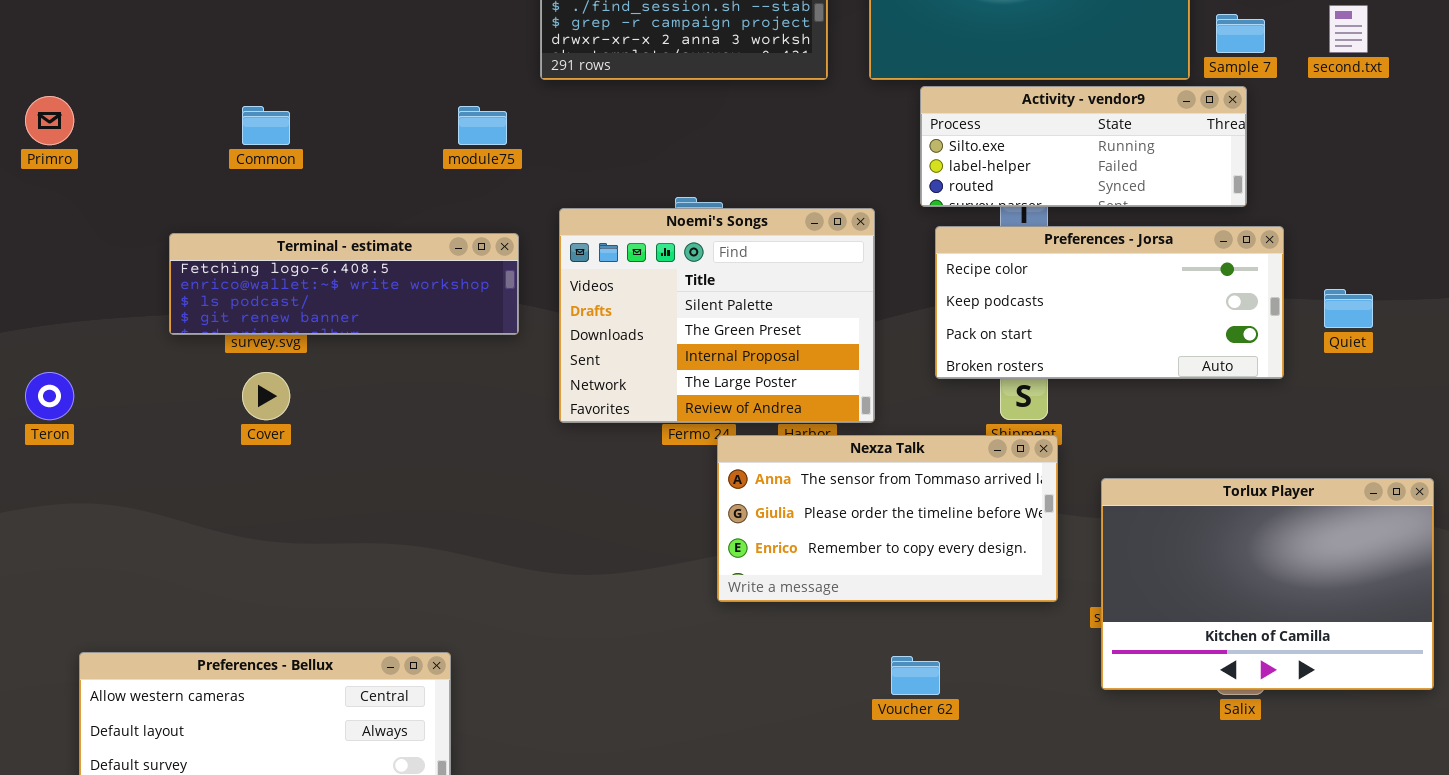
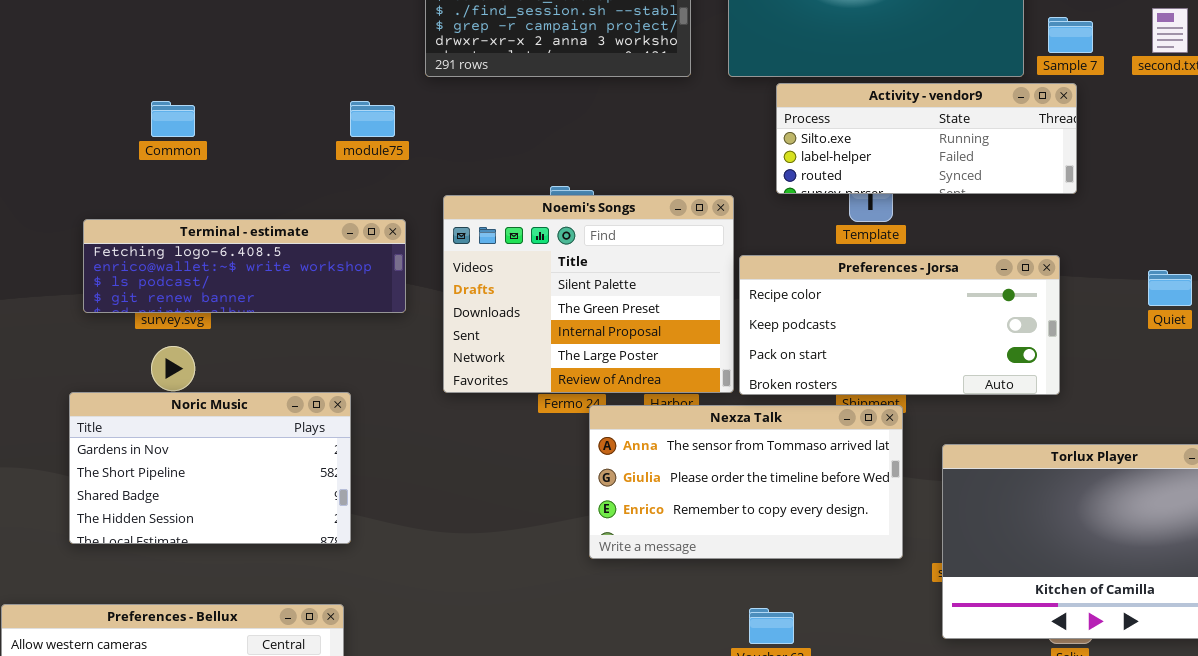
Preferences - Jorsa: [935,226,1284,379] -> [739,255,1060,395], moved
Noric Music: none -> [69,392,351,544], opened

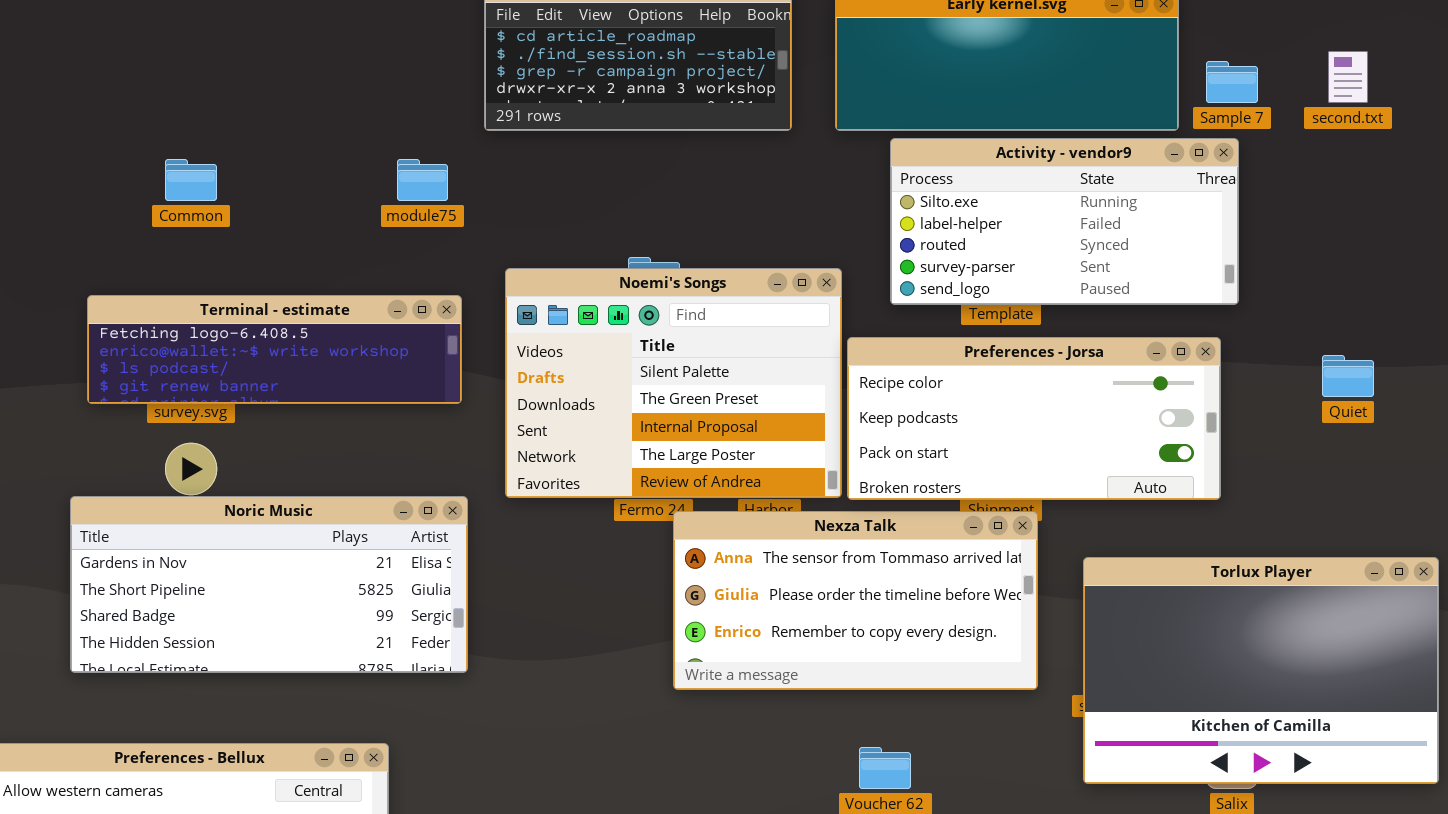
Activity - vendor9: [776,83,1077,194] -> [890,138,1239,305], resized
Noric Music: [69,392,351,544] -> [70,496,468,673], resized

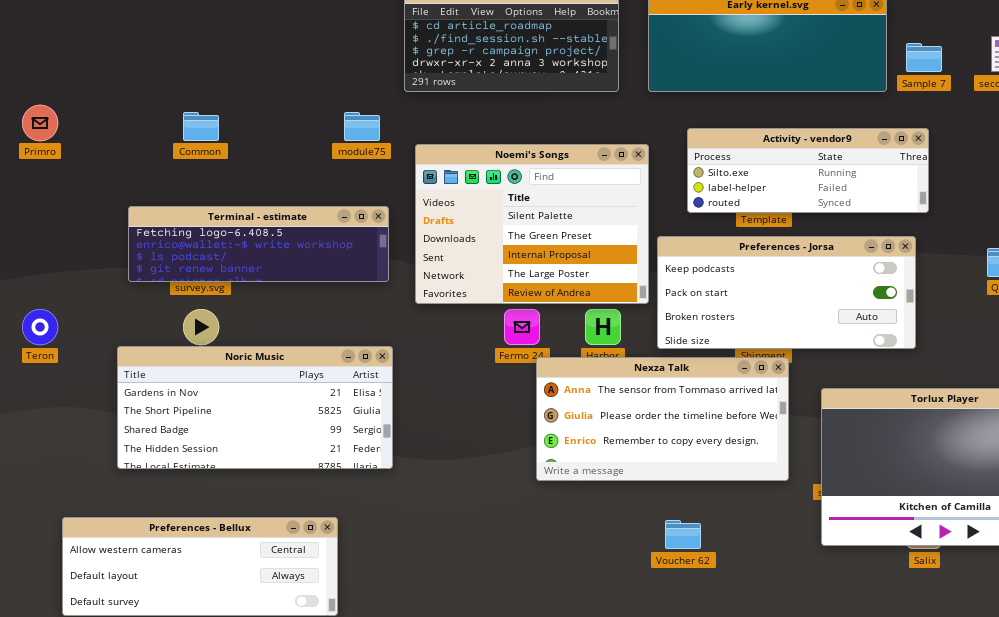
Activity - vendor9: [890,138,1239,305] -> [687,128,929,213], resized
Noemi's Songs: [505,268,842,498] -> [415,144,649,304], moved
Preferences - Jorsa: [847,337,1221,500] -> [657,236,916,349], scrolled down 1 row

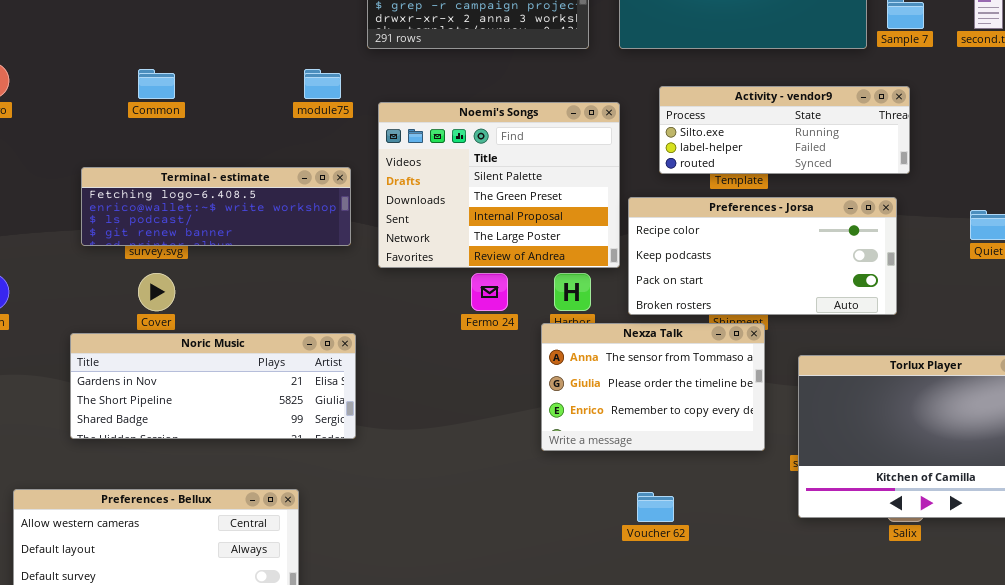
Preferences - Jorsa: [657,236,916,349] -> [628,197,897,315], scrolled up 1 row
Noric Music: [117,346,393,469] -> [70,333,356,439], resized
Nexza Talk: [536,357,789,481] -> [541,323,765,451], resized

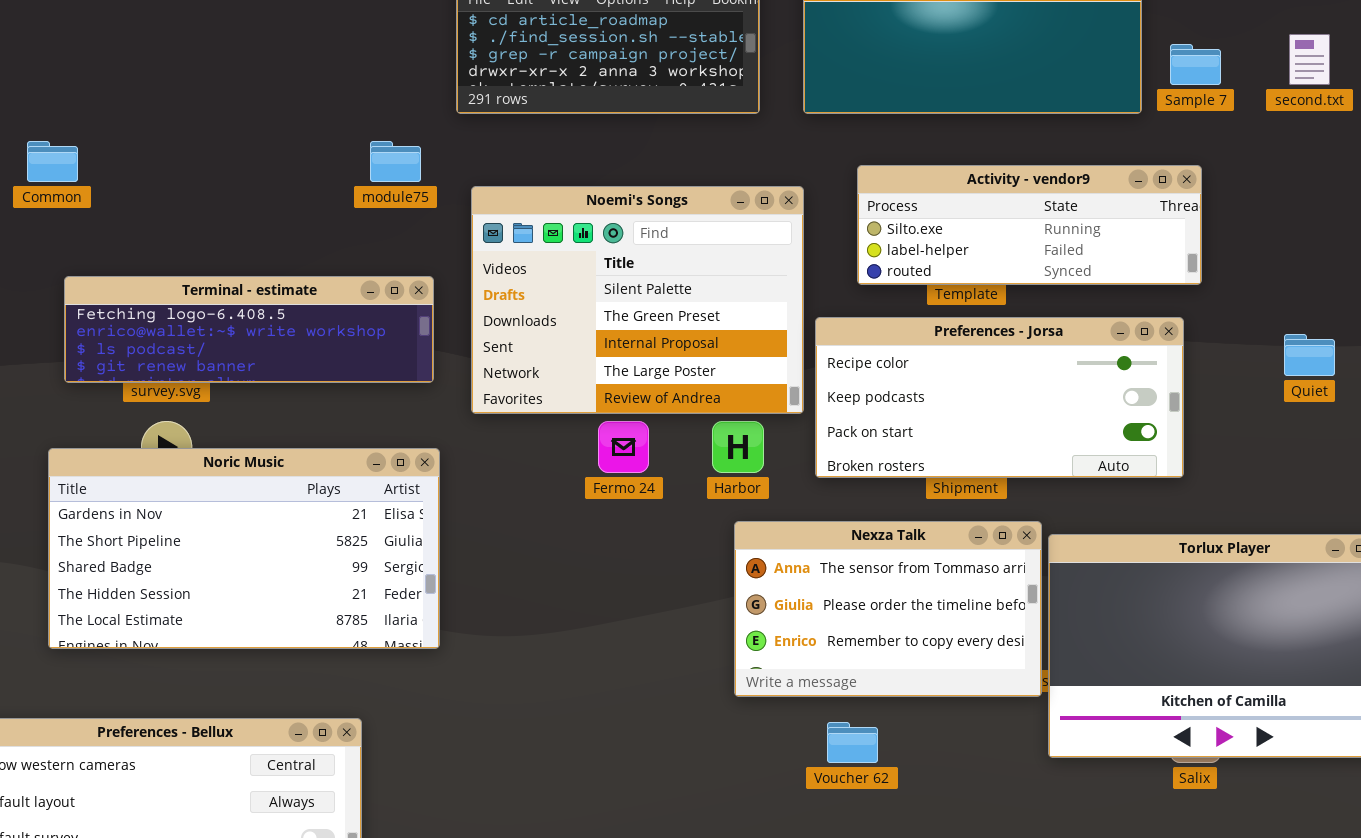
Common: [138,69,175,99] -> [27,141,78,182], moved
Nexza Talk: [541,323,765,451] -> [734,521,1042,697], moved
Noric Music: [70,333,356,439] -> [48,448,440,649], resized

